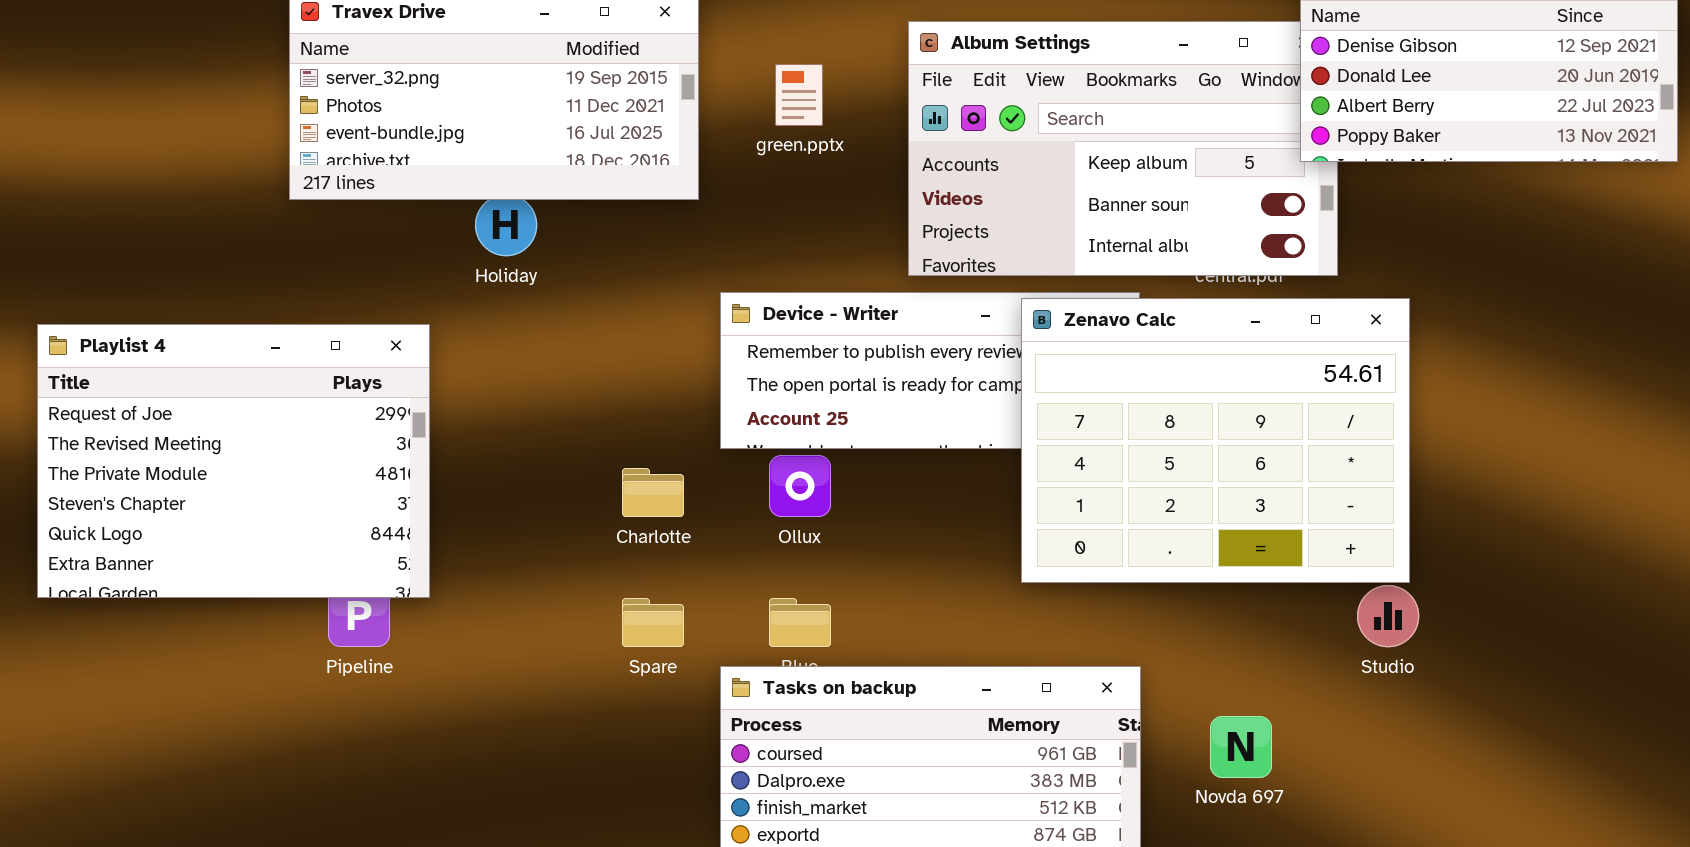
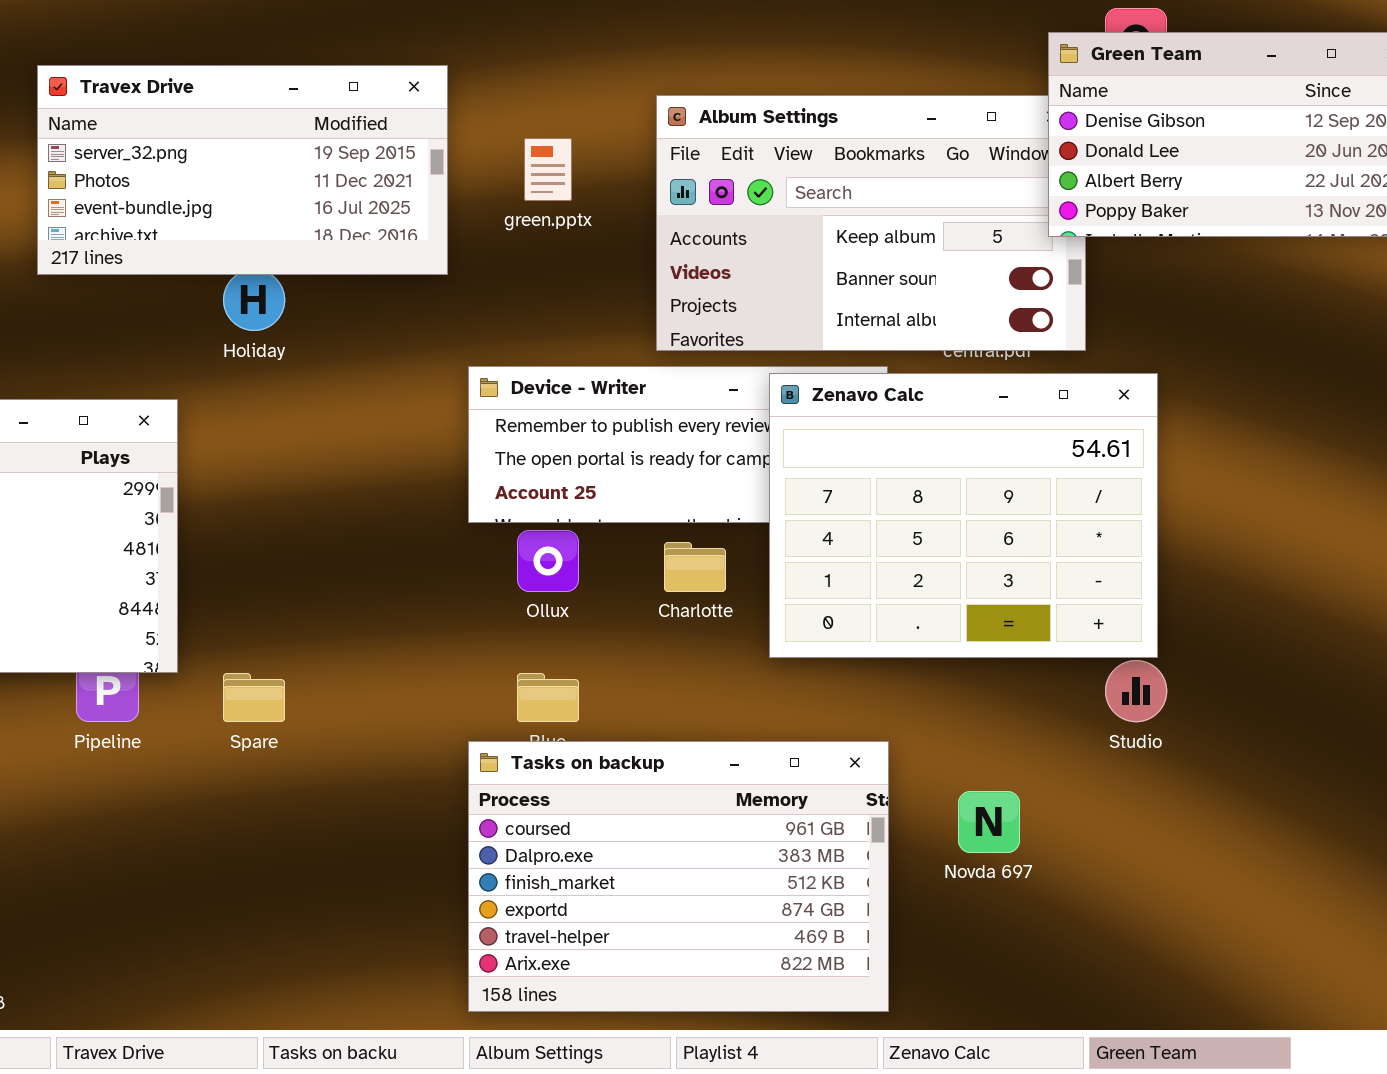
Charlotte: [622,468,684,517] -> [664,542,726,592], moved
Spare: [622,598,684,647] -> [223,673,285,722], moved

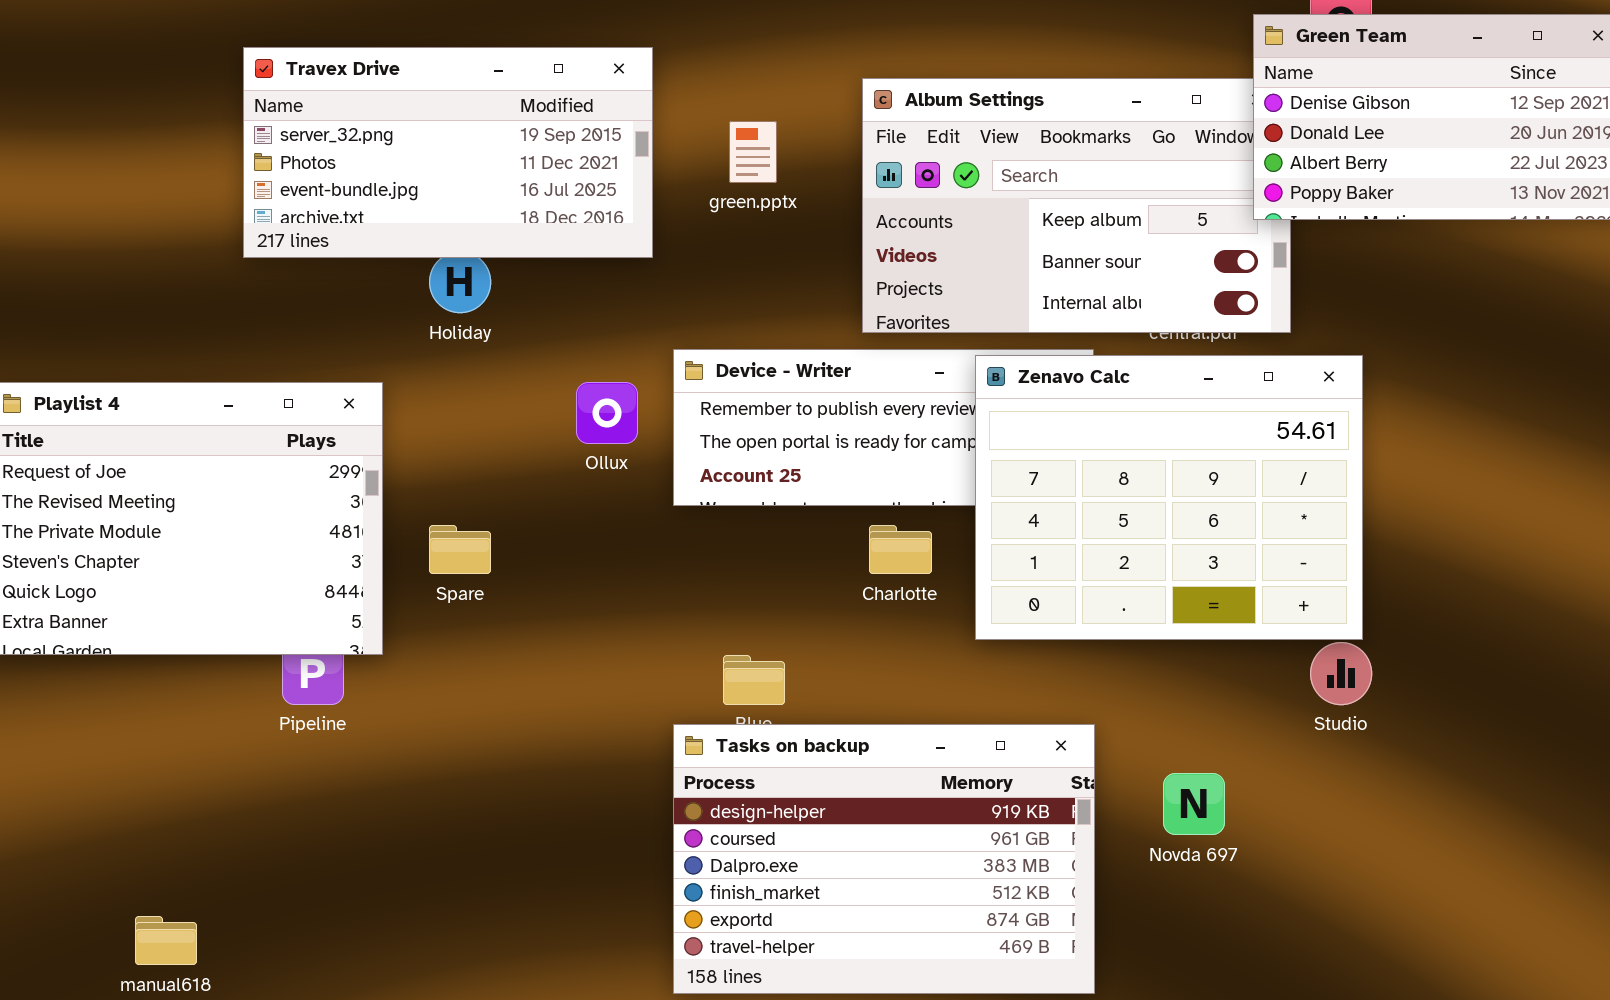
Ollux: [517,530,579,592] -> [576,382,638,444], moved
Spare: [223,673,285,722] -> [429,525,491,574], moved
Tasks on backup: [468,741,889,1012] -> [673,724,1095,994], scrolled up 1 row

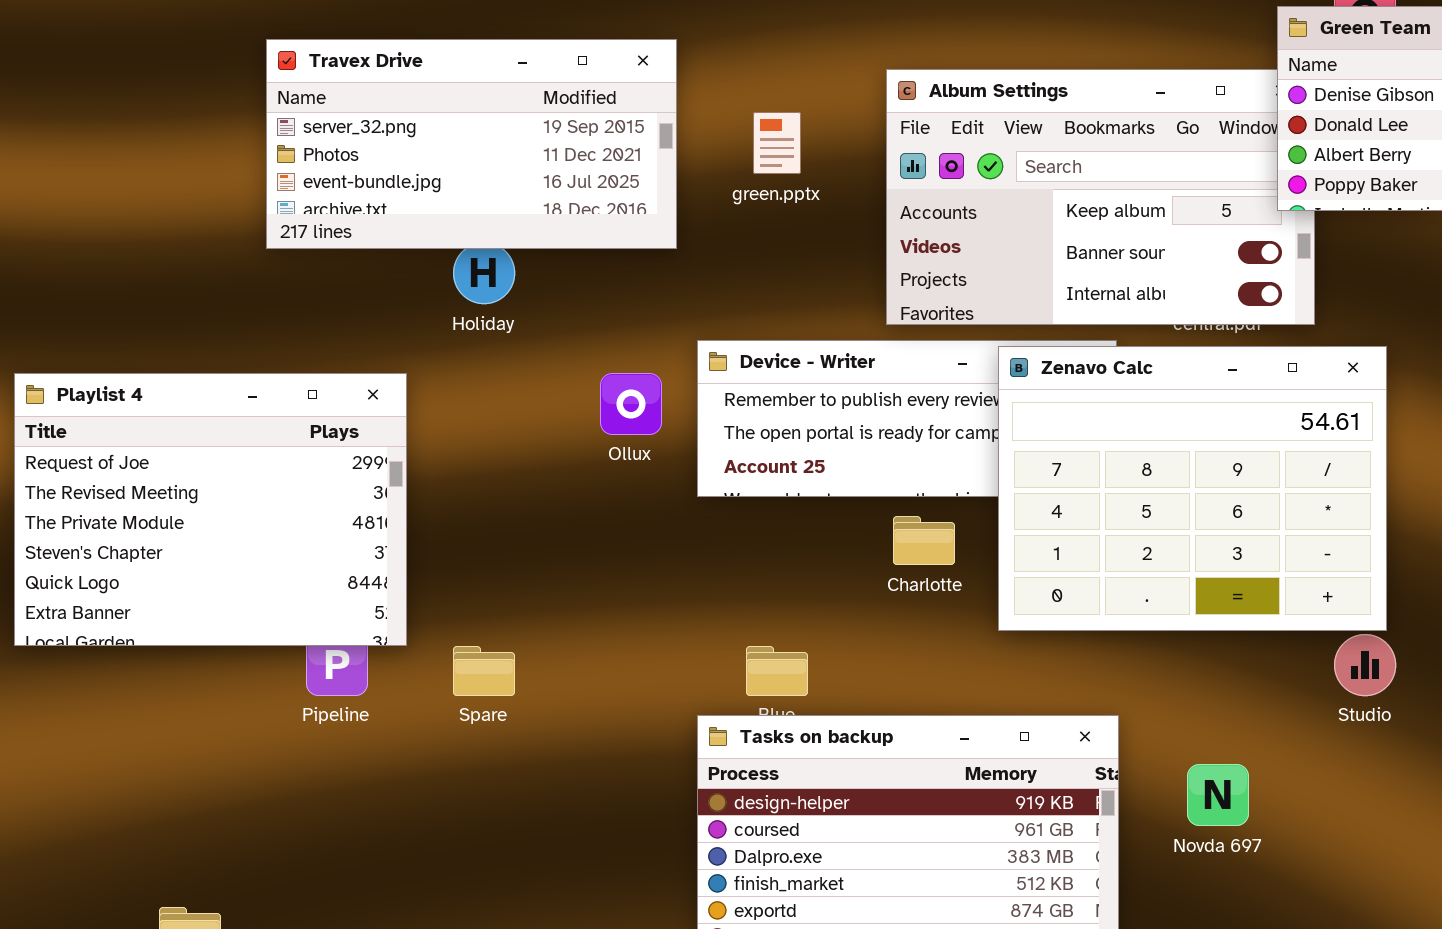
Spare: [429,525,491,574] -> [453,646,515,696], moved

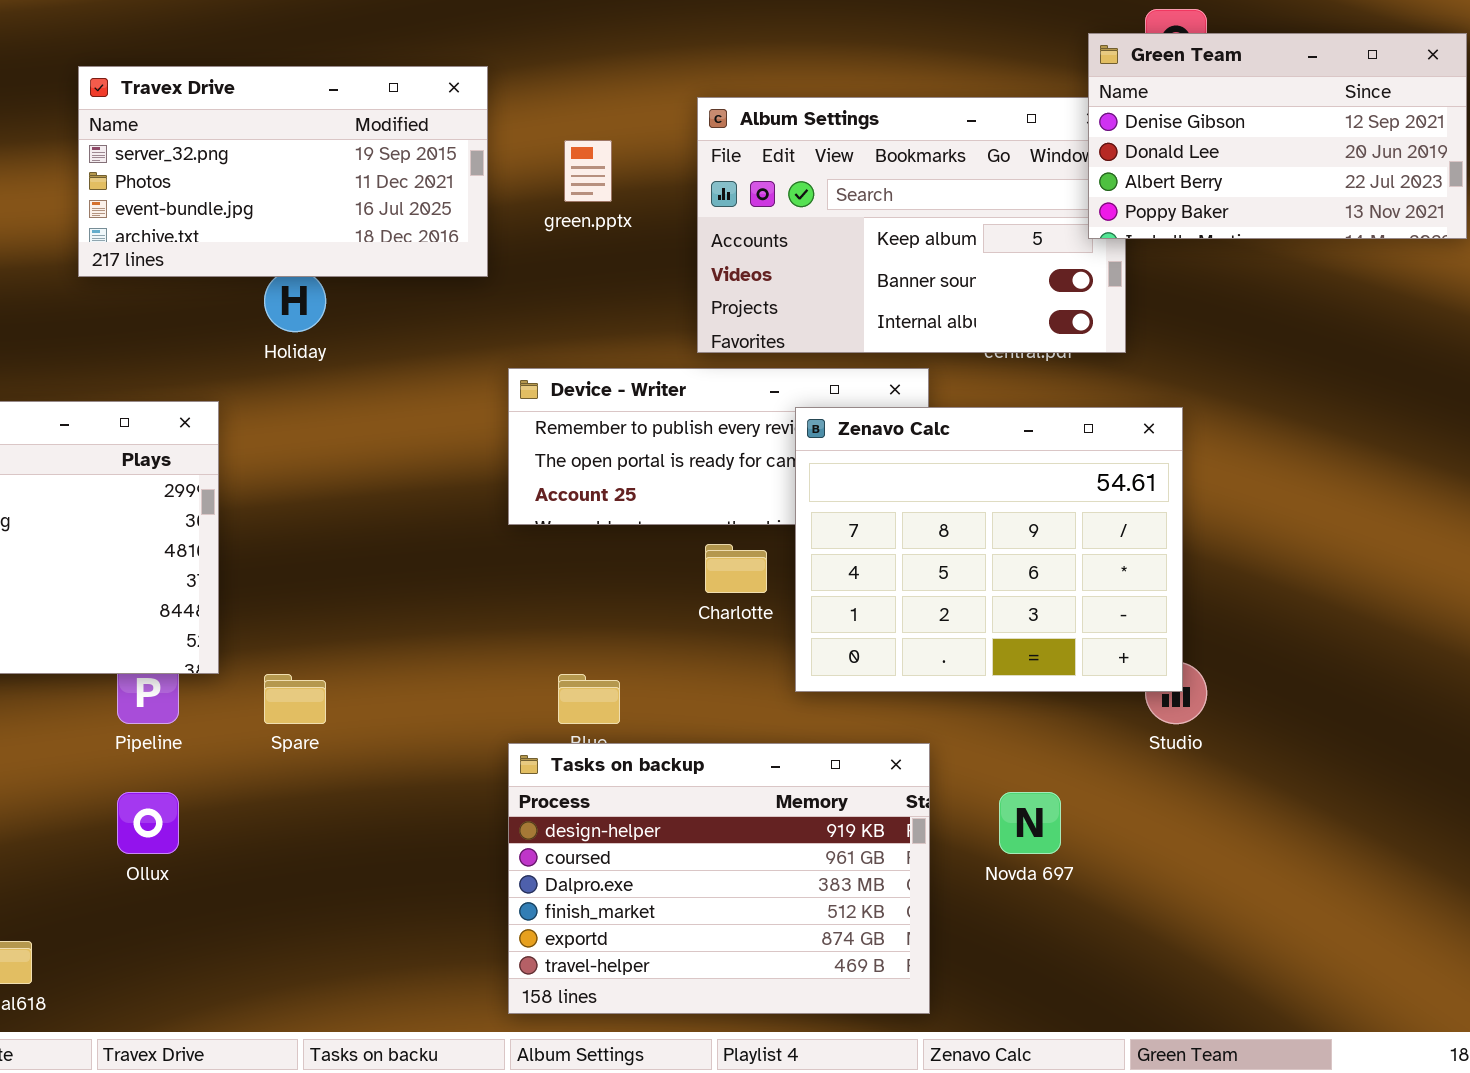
Zenavo Calc: [998,346,1387,631] -> [795,407,1183,692], moved
Ollux: [600,373,662,435] -> [117,792,179,854], moved

